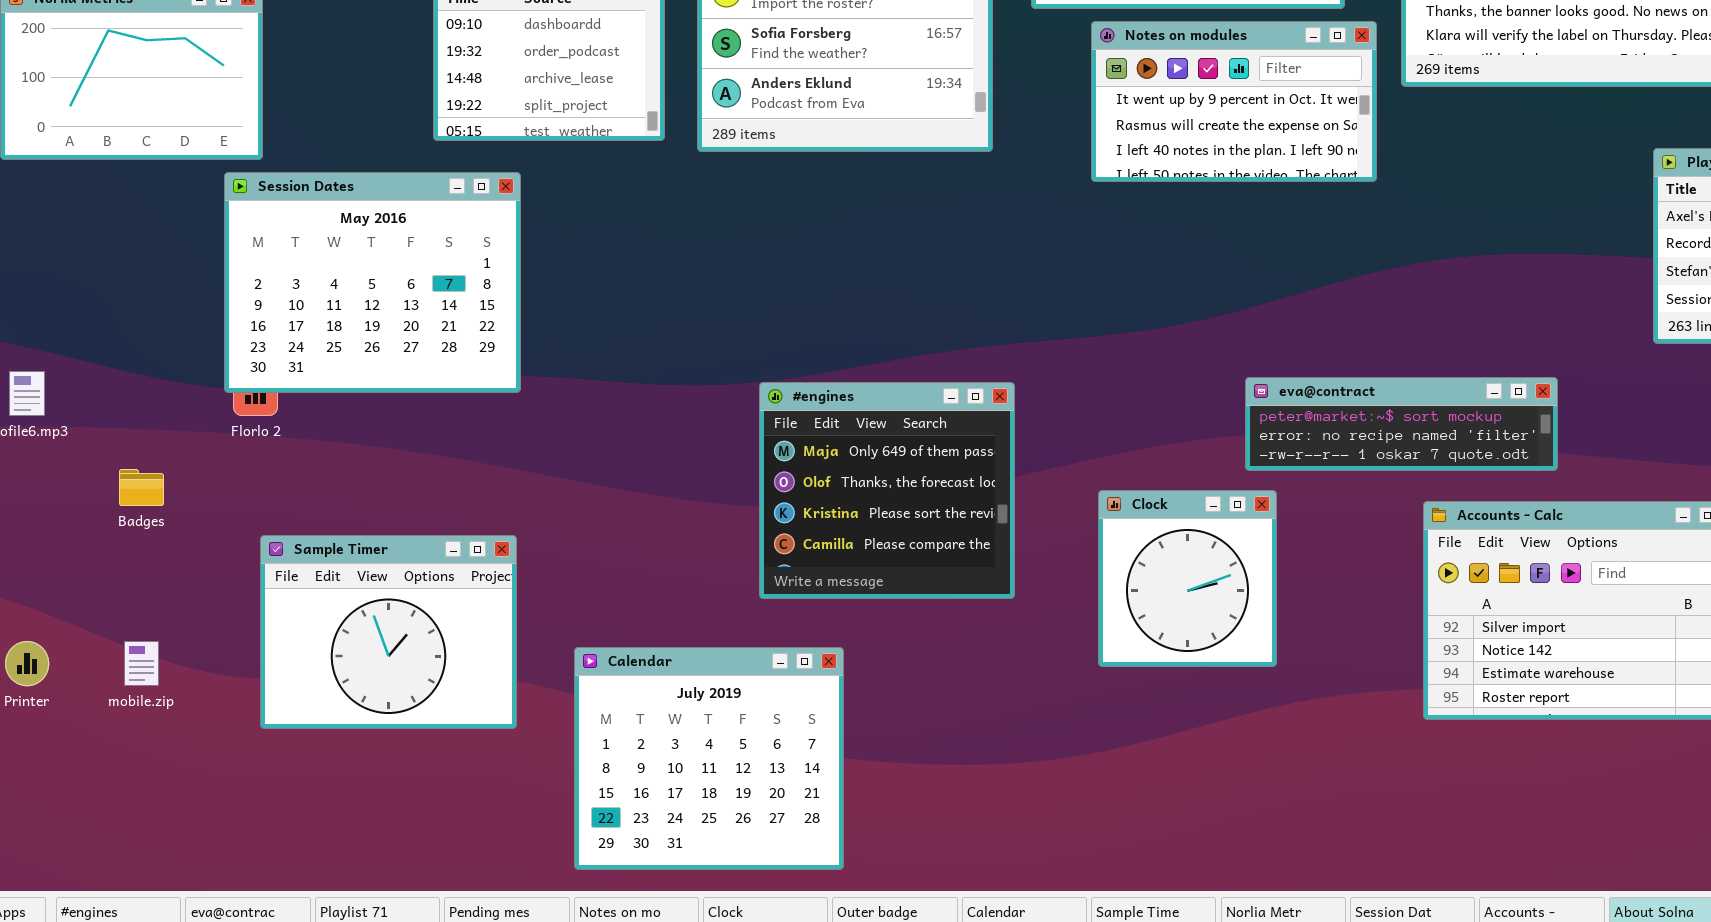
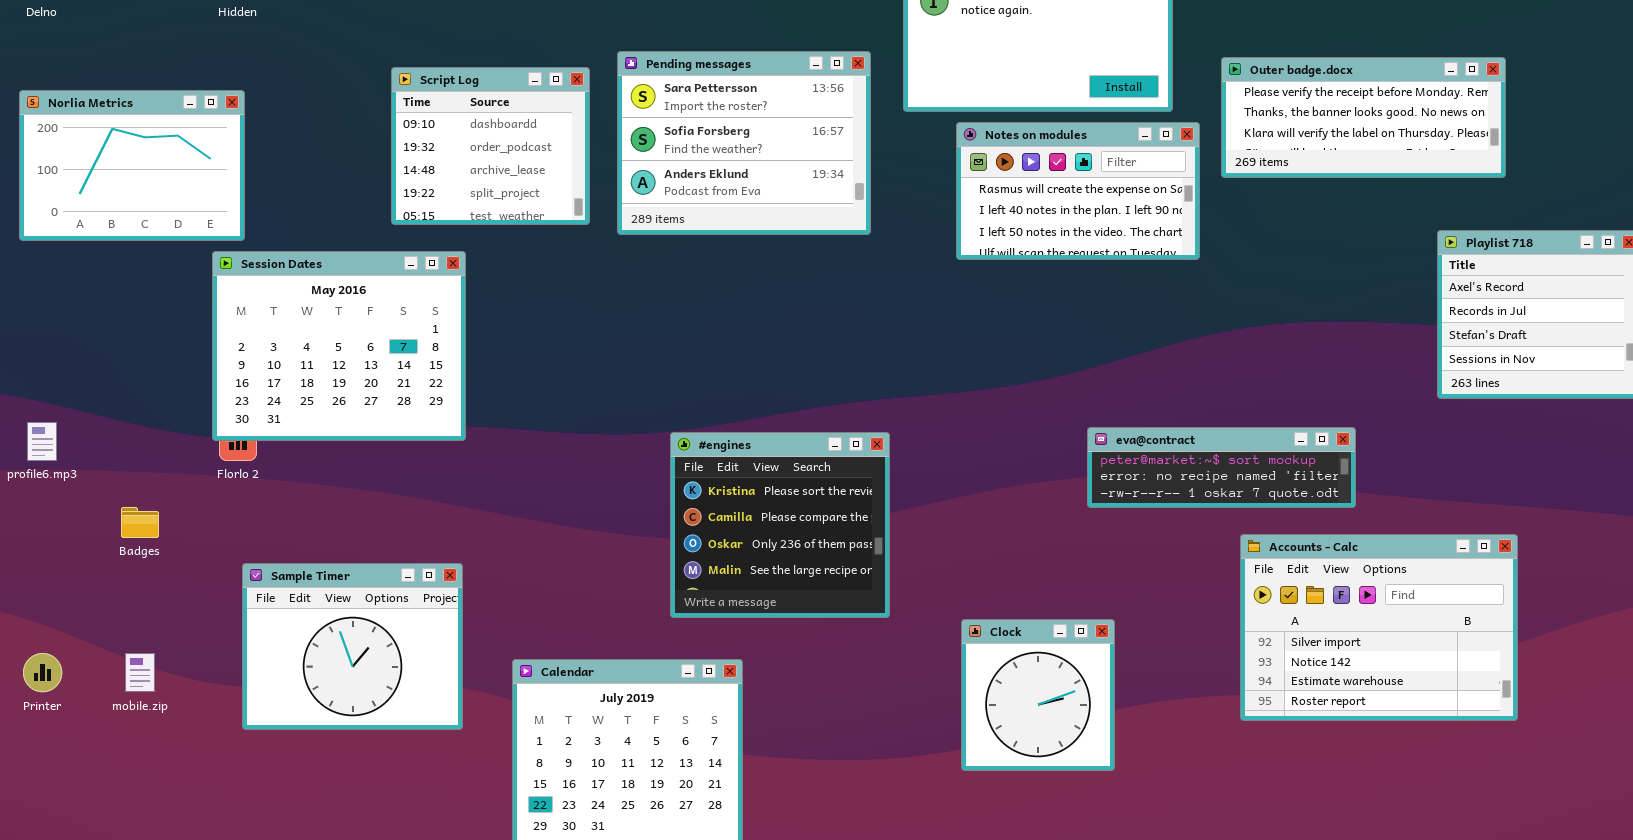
Notes on modules: [1091,21,1377,182] -> [956,122,1200,260], scrolled down 1 row
#engines: [759,382,1015,599] -> [670,432,890,618], scrolled down 2 rows
Clock: [1098,490,1277,667] -> [961,619,1115,771], moved

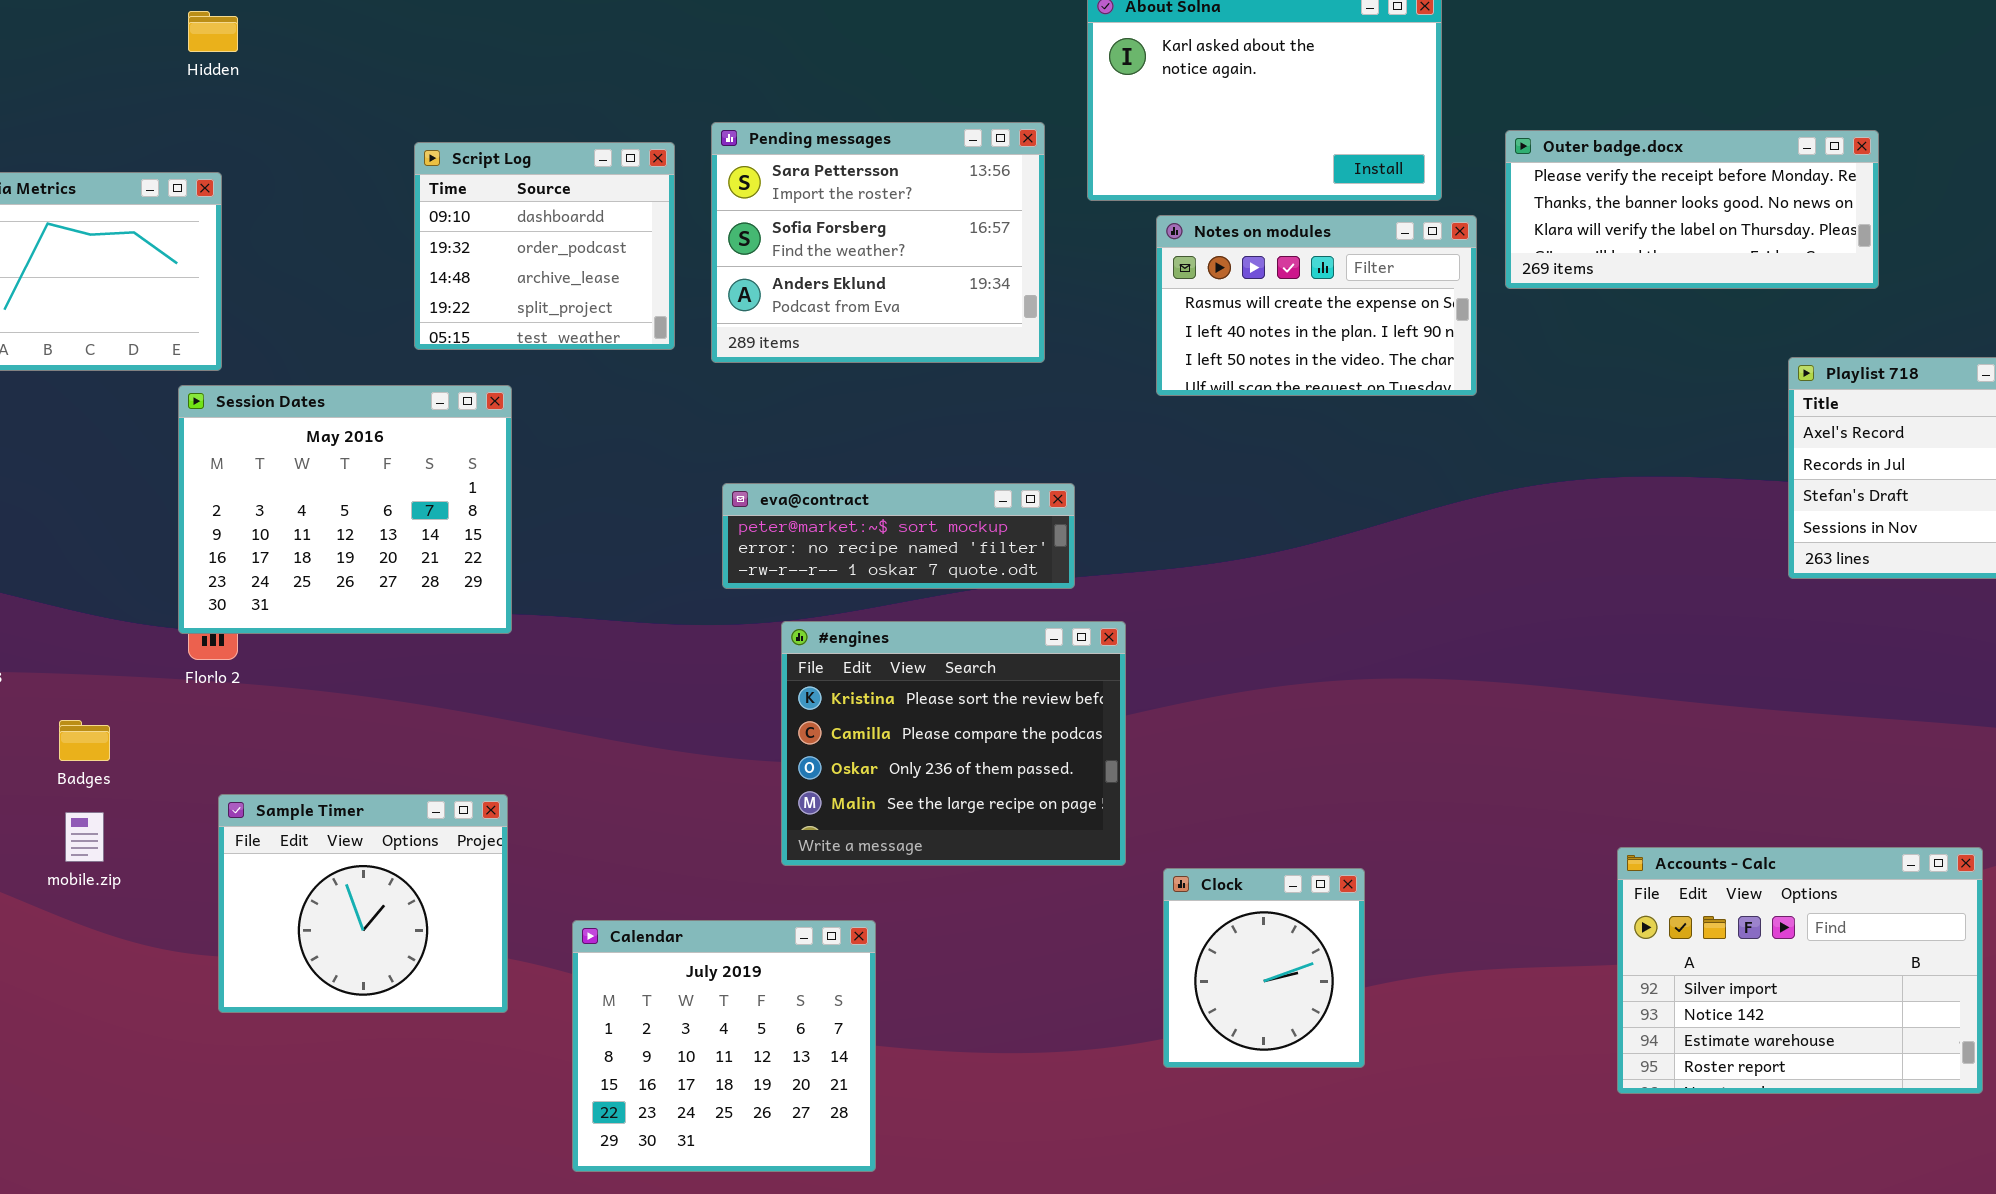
eva@contract: [1087,427,1356,508] -> [722,483,1075,589], moved
#engines: [670,432,890,618] -> [781,621,1126,866], resized
Accounts - Calc: [1240,534,1518,721] -> [1617,847,1983,1094], moved
mobile.zip: [125,653,155,692] -> [65,812,104,862], moved

